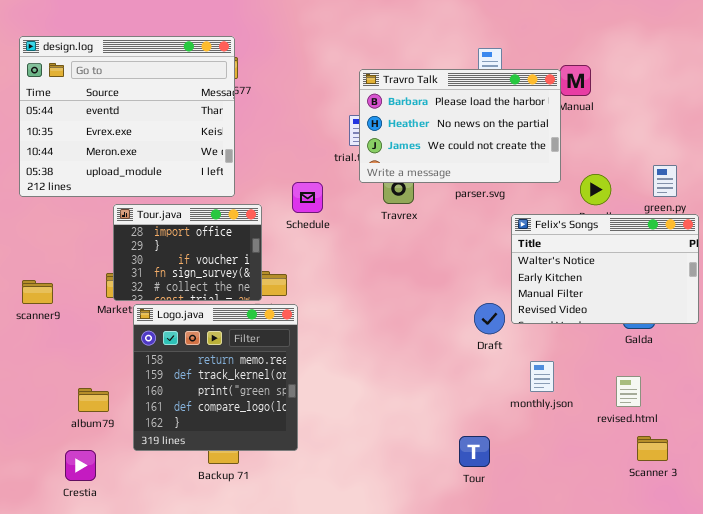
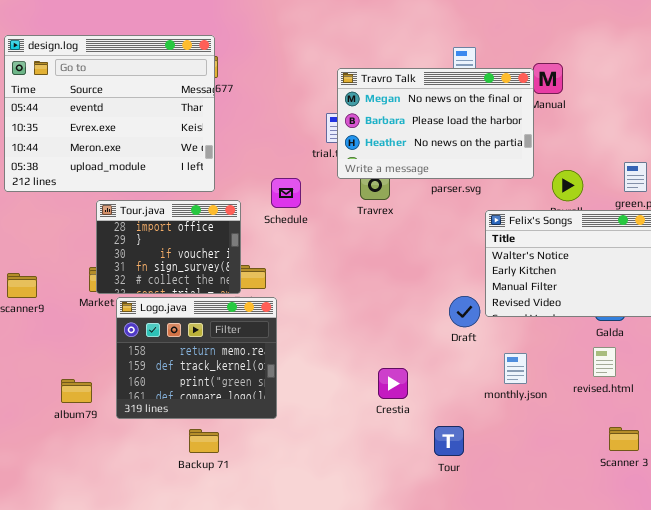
Travro Talk: [359,69,561,183] -> [337,68,534,179], scrolled up 1 row
Logo.java: [133,304,298,451] -> [116,297,277,419], resized
revised.html: [616,376,641,407] -> [593,347,616,377], moved
Crestia: [65,450,96,481] -> [378,368,408,399], moved

